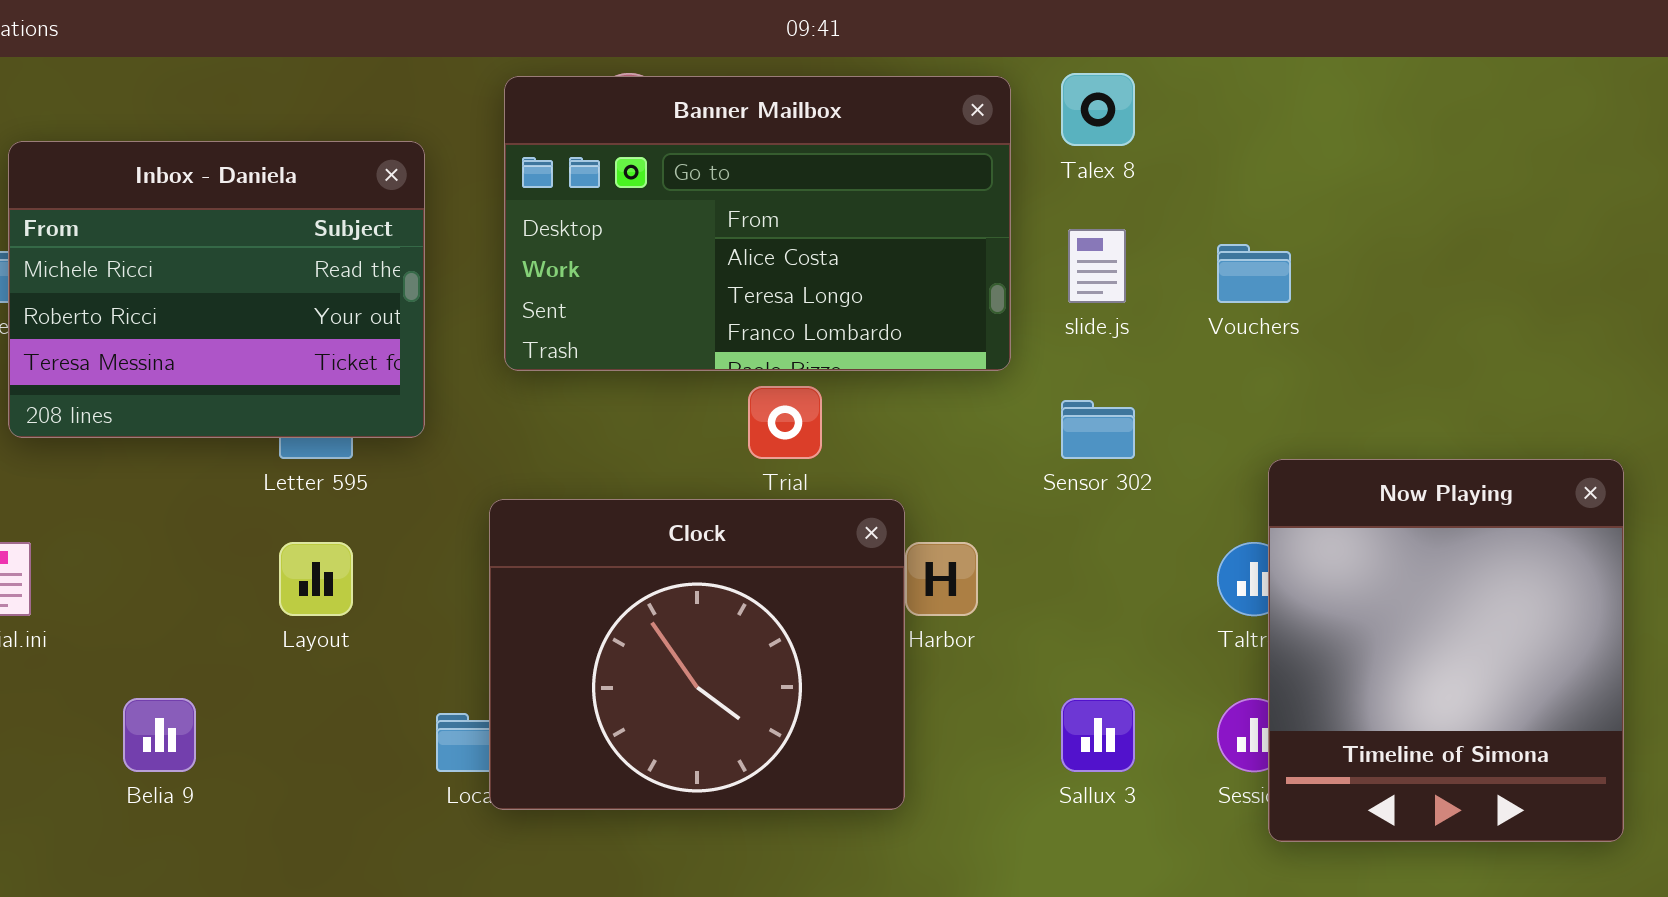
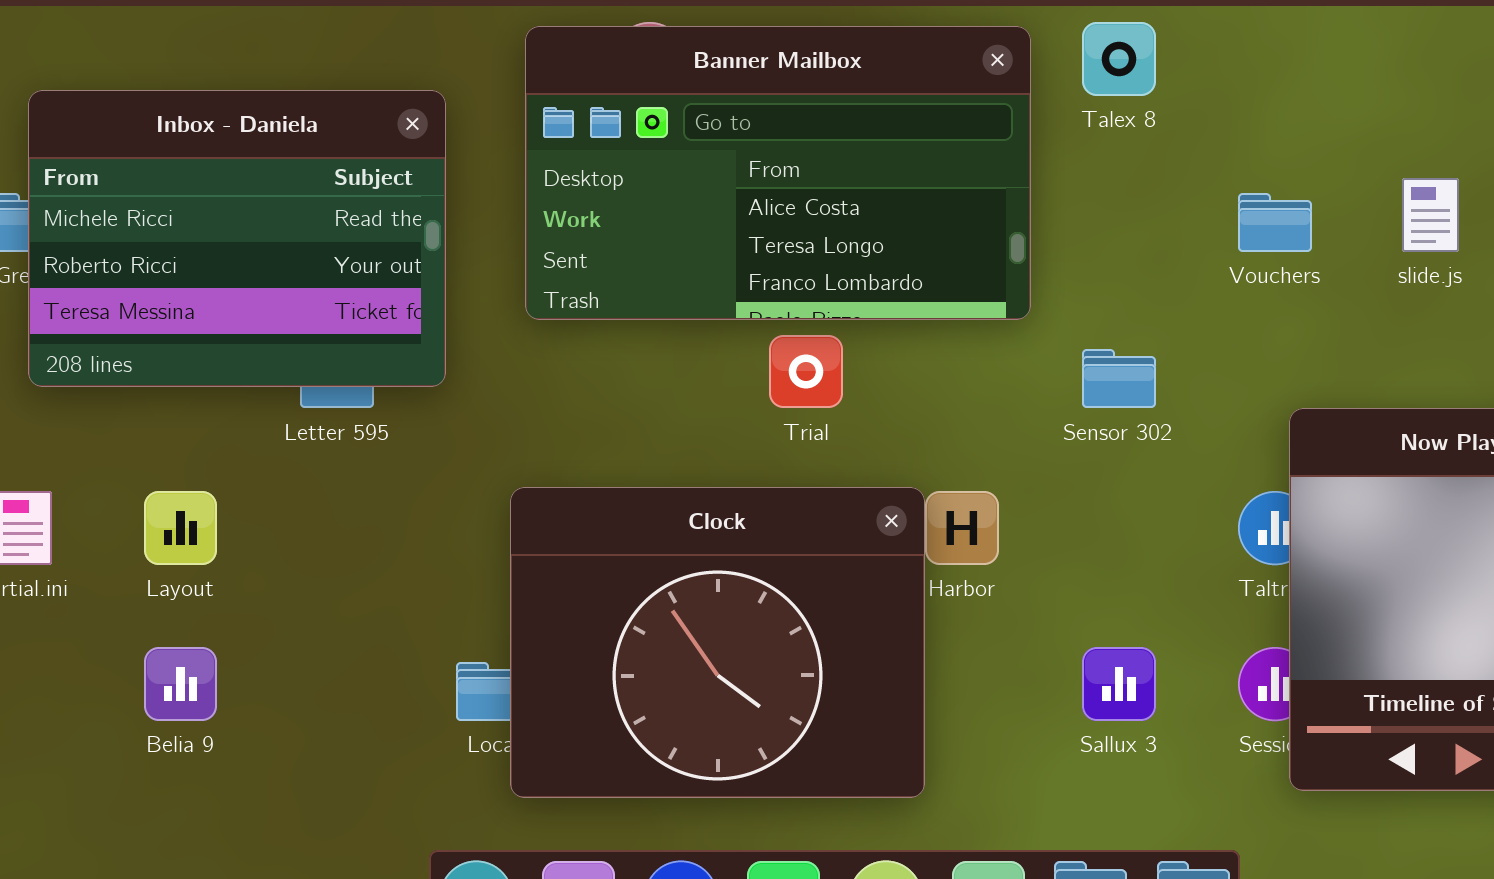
slide.js: [1068,229,1126,303] -> [1402,178,1459,252], moved
Clock: [489,499,905,810] -> [510,487,925,798], moved
Layout: [279,542,353,616] -> [144,491,217,565], moved

